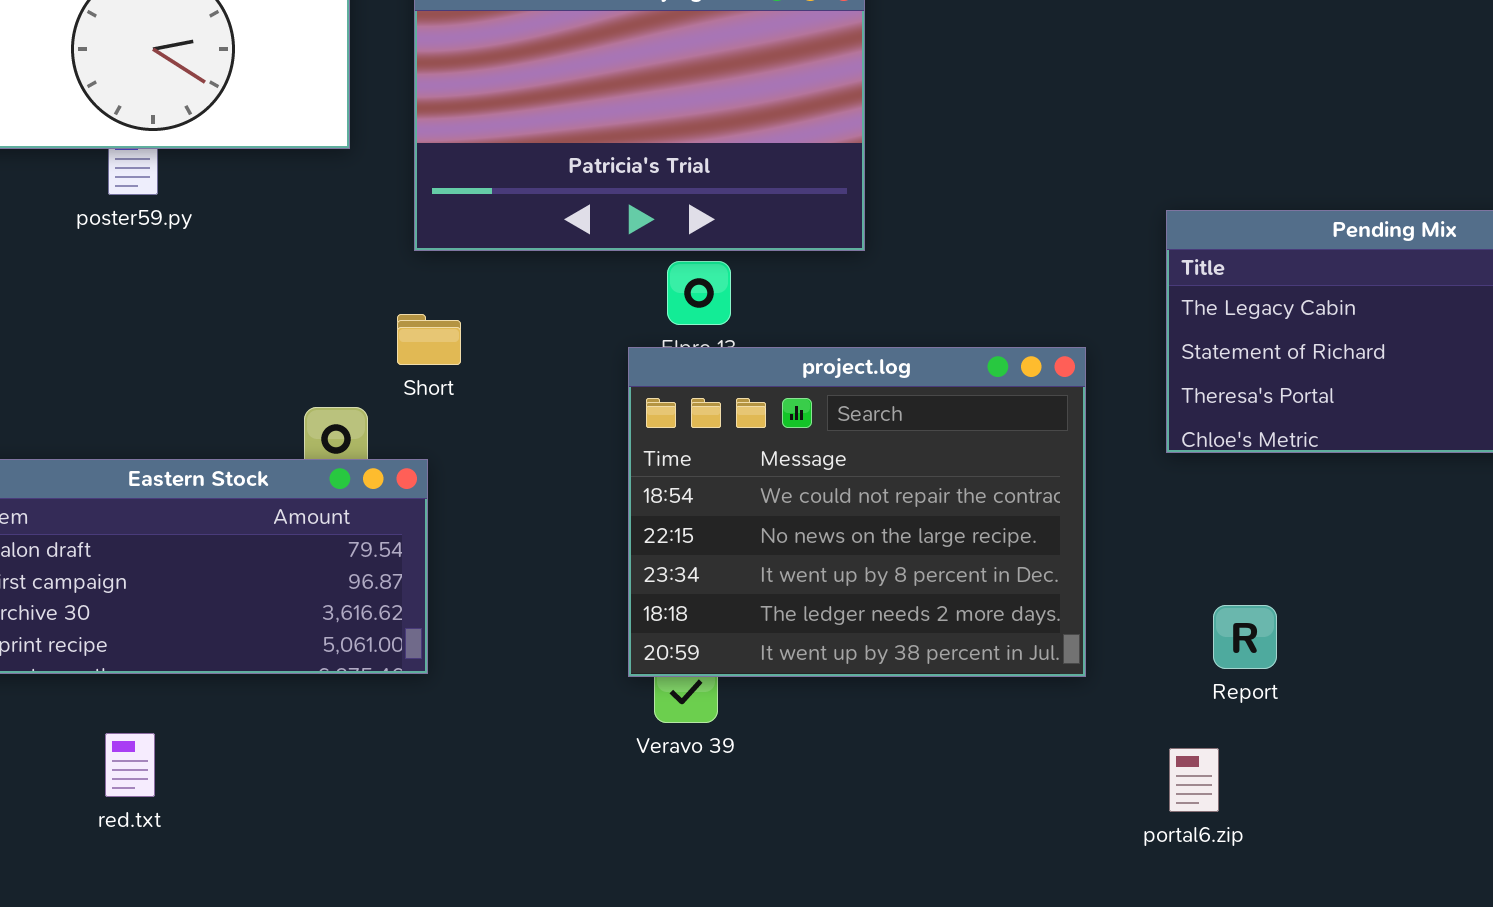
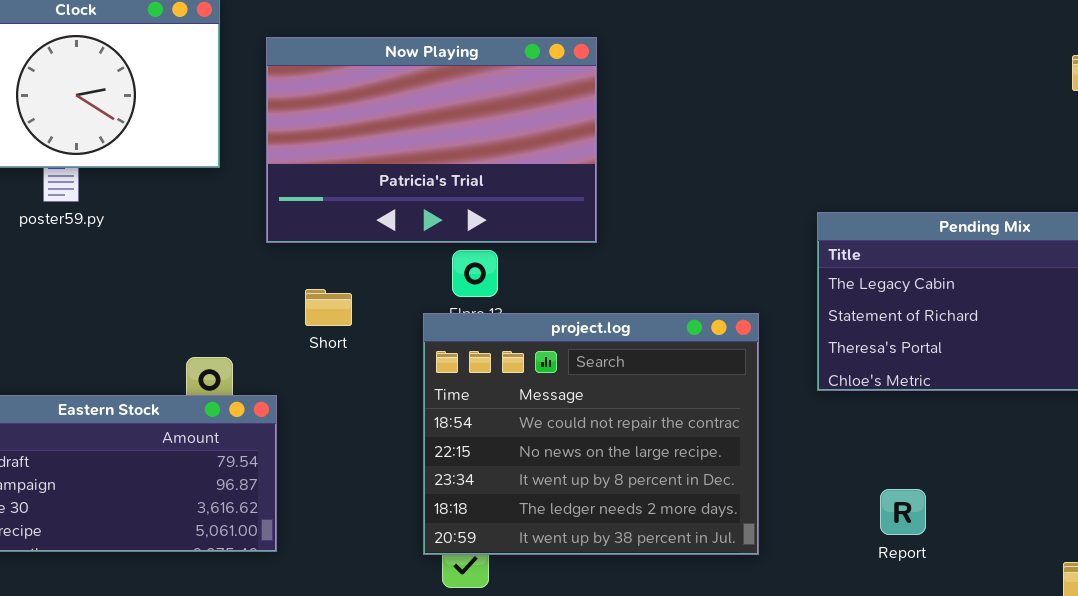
Short: [397,314,461,365] -> [305,289,352,326], moved
Report: [1213,605,1277,669] -> [880,489,926,535], moved

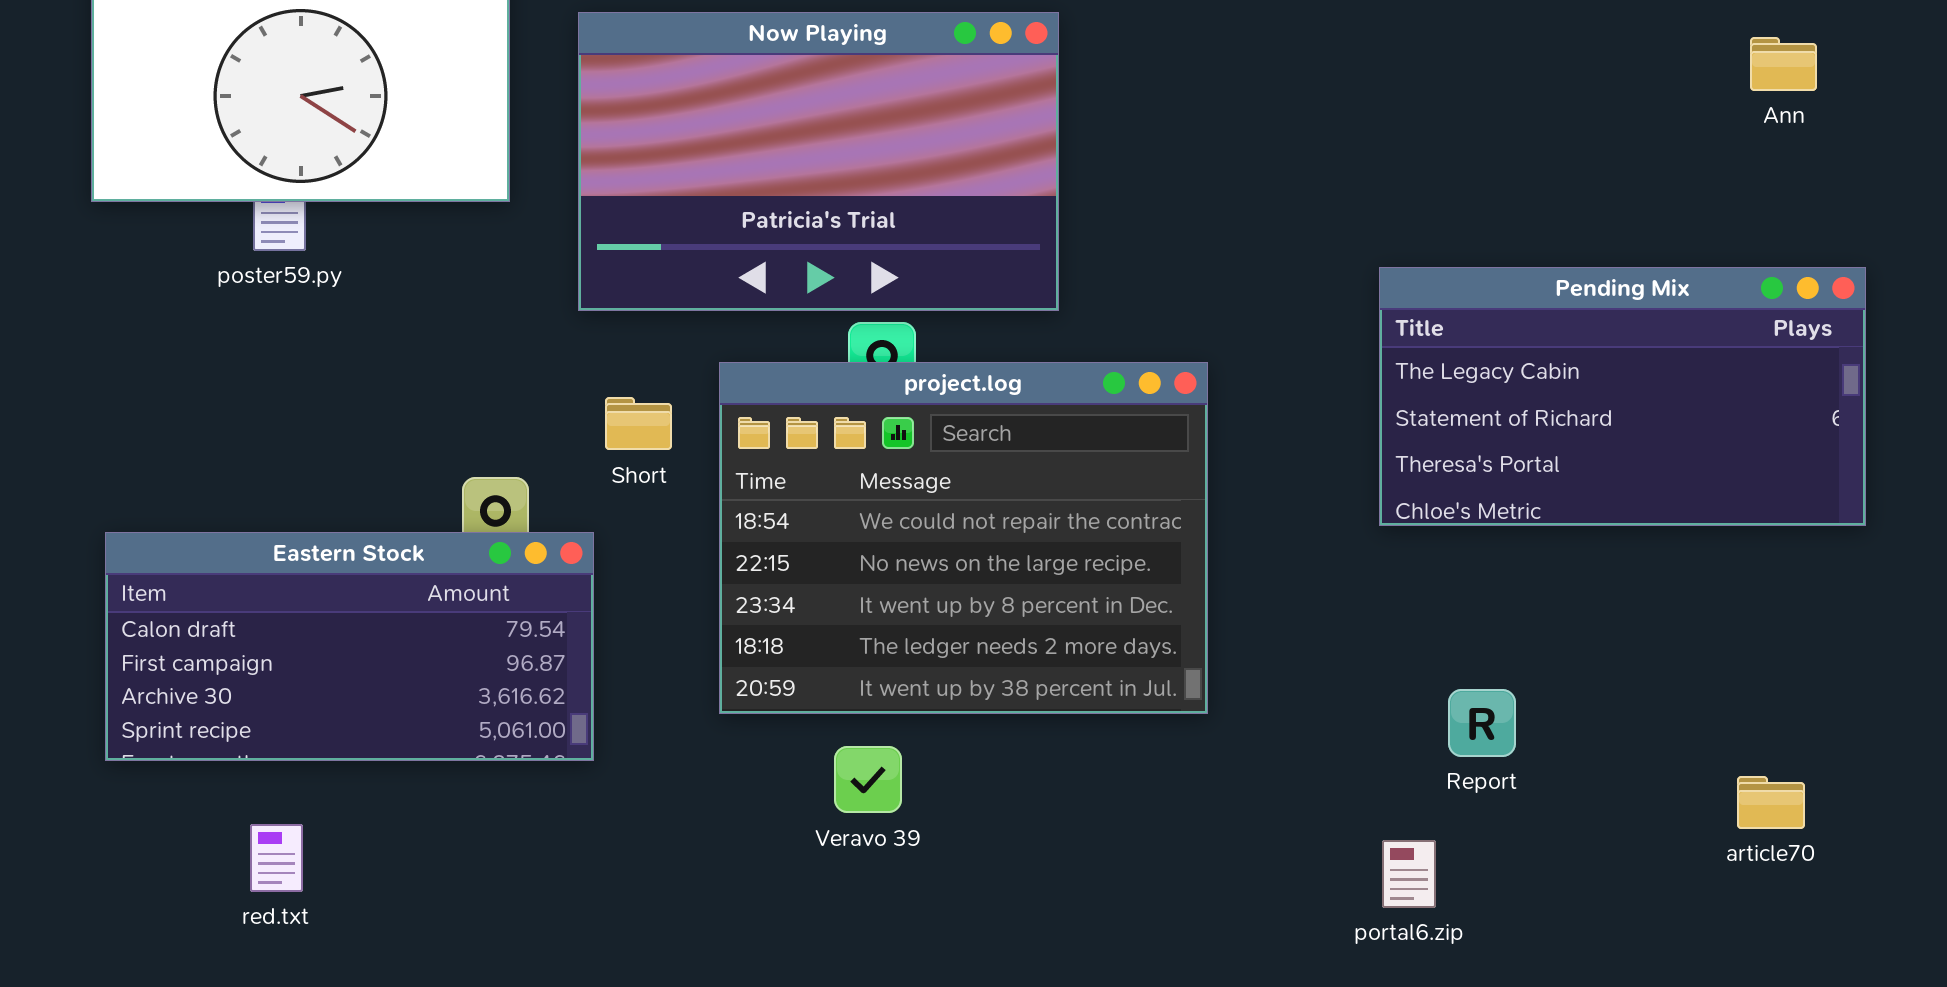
Short: [305,289,352,326] -> [605,397,672,450], moved
project.log: [423,313,759,555] -> [719,362,1208,714], moved
Report: [880,489,926,535] -> [1448,689,1516,757], moved

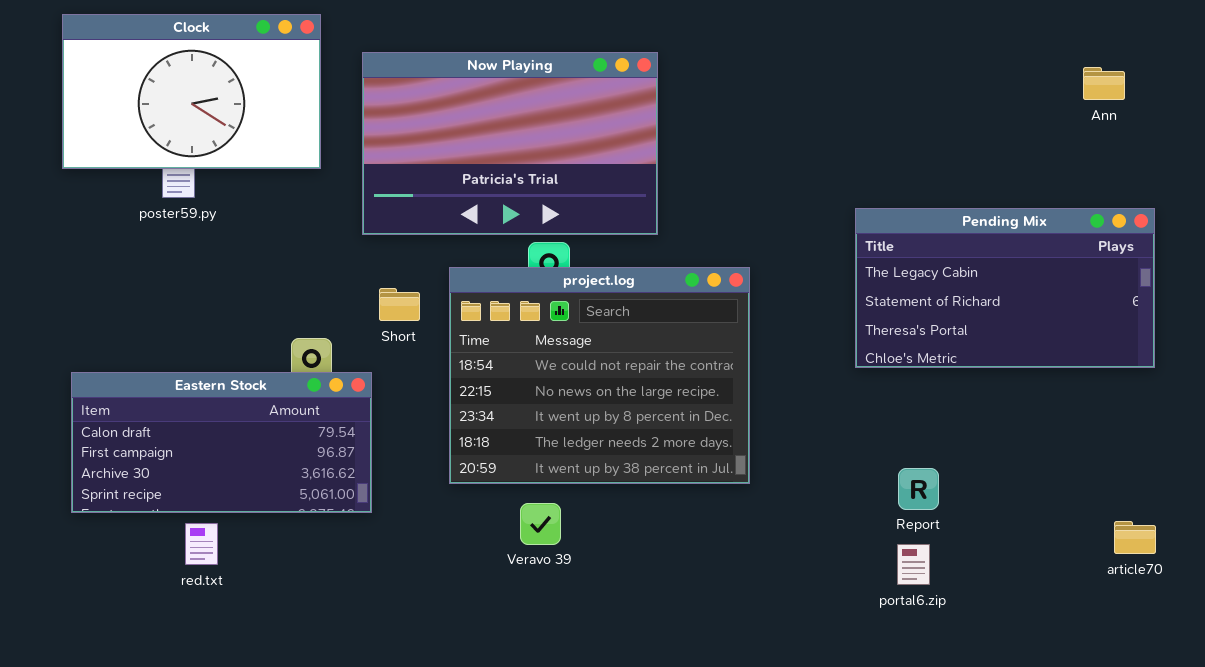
article70: [1737,776,1805,829] -> [1114,521,1156,554], moved
red.txt: [250,824,303,892] -> [185,523,218,565], moved
portal6.zip: [1382,840,1436,908] -> [897,544,930,585], moved

